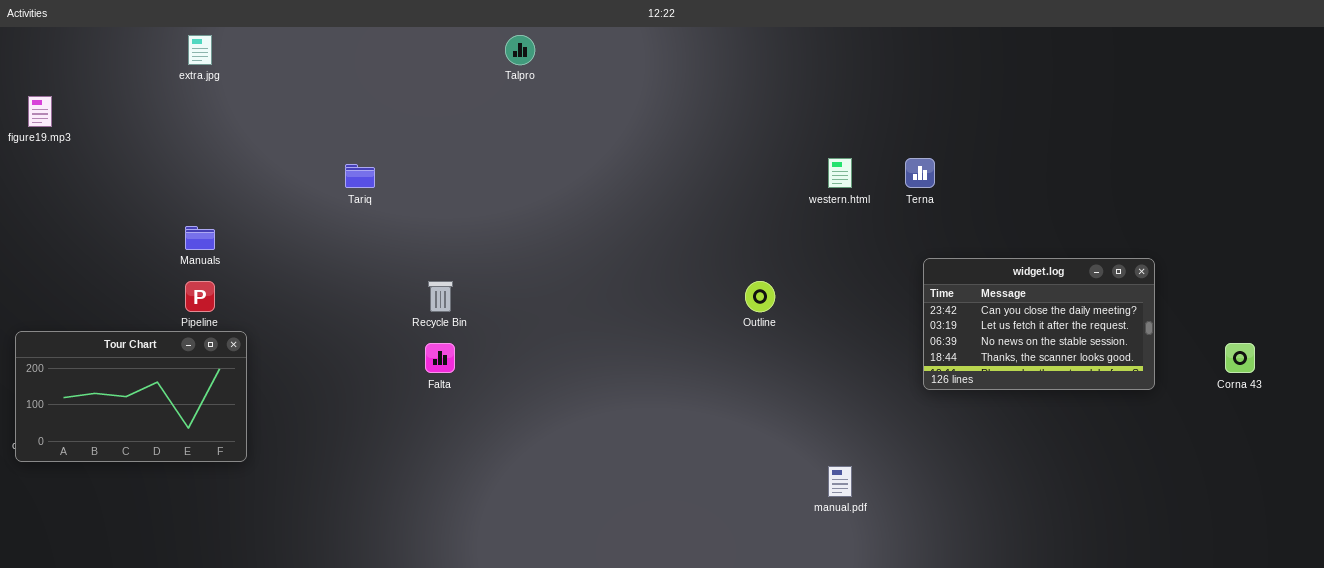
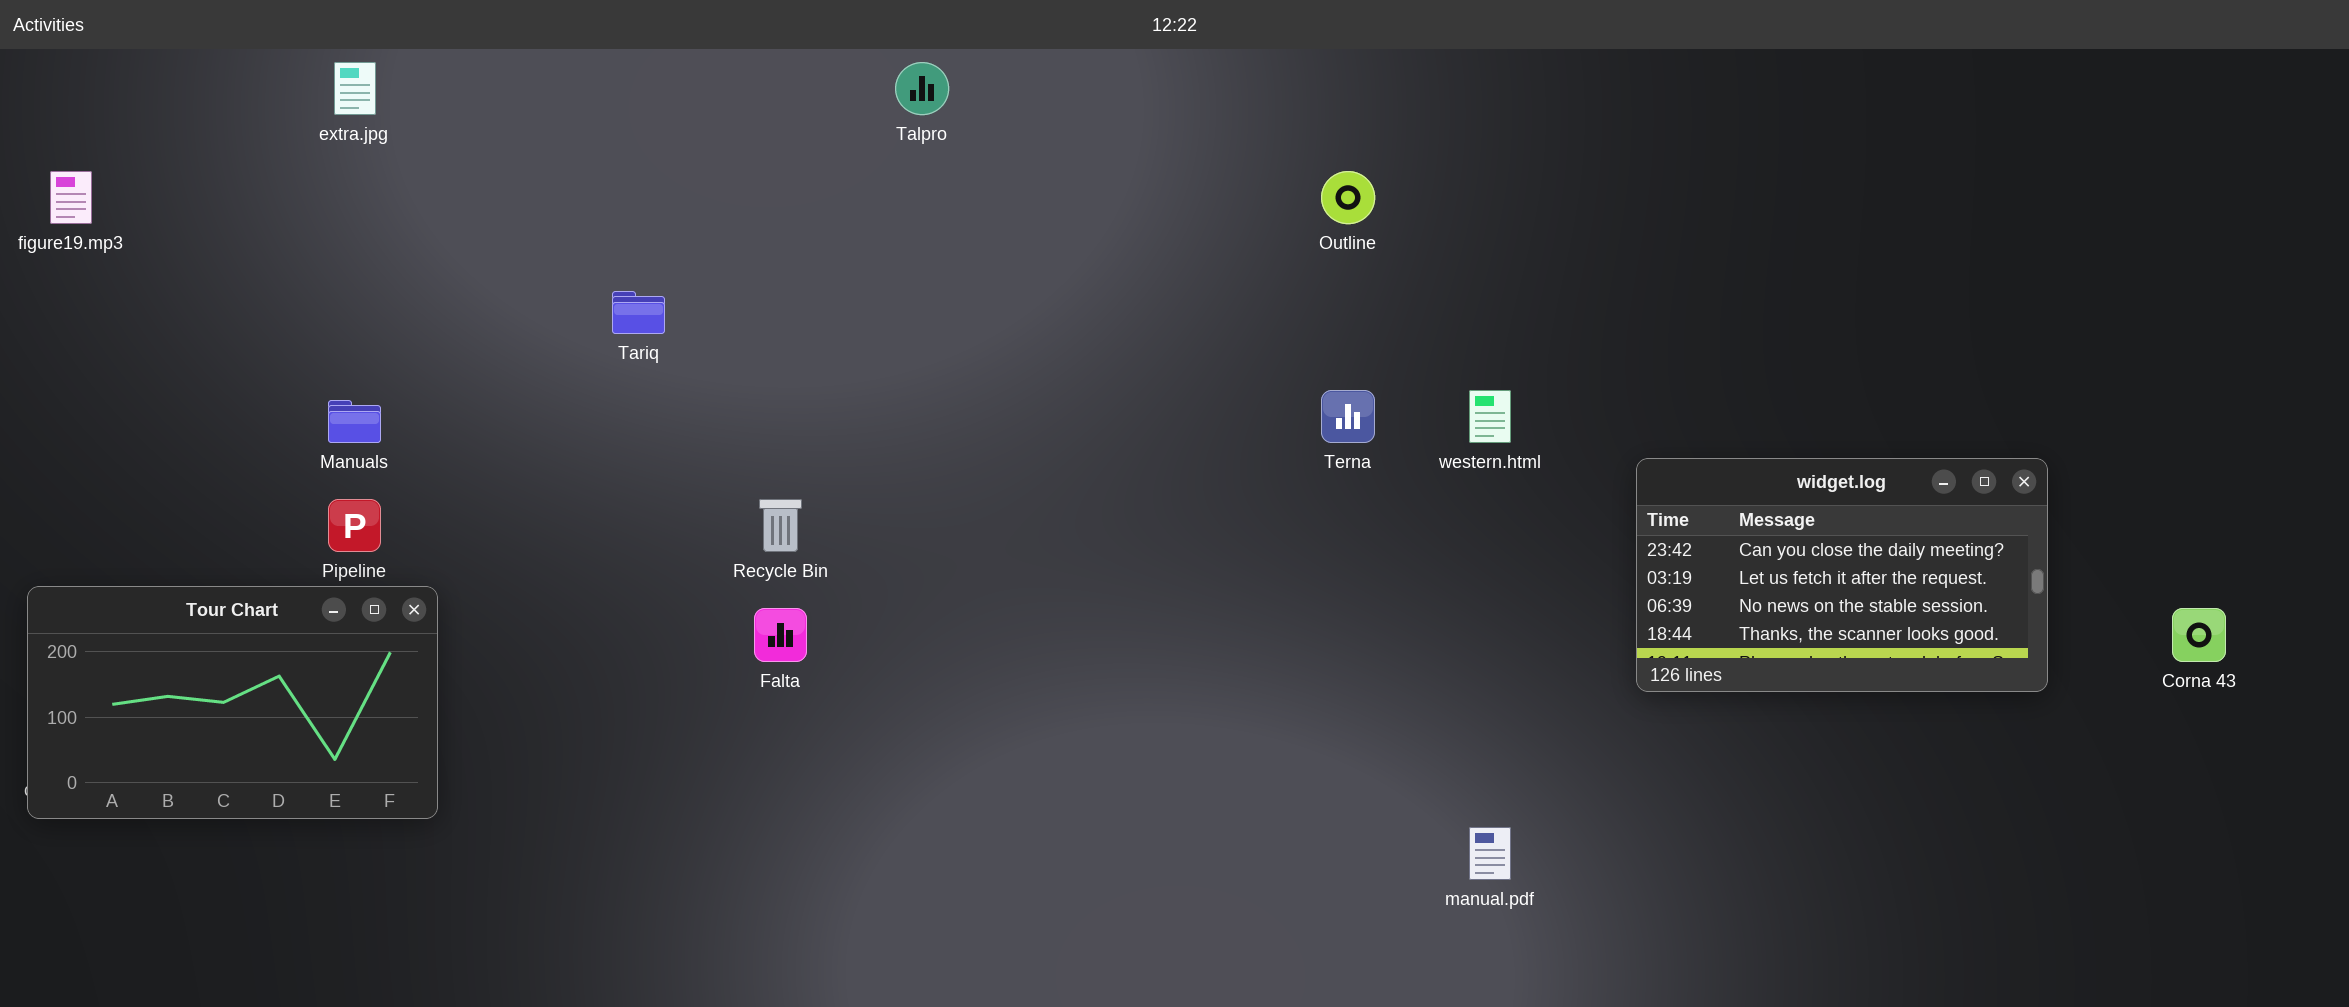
western.html: [828,158,852,188] -> [1469,390,1511,443], moved
Terna: [905,158,935,188] -> [1321,390,1375,443], moved
Outline: [745,281,775,312] -> [1321,171,1375,224], moved

